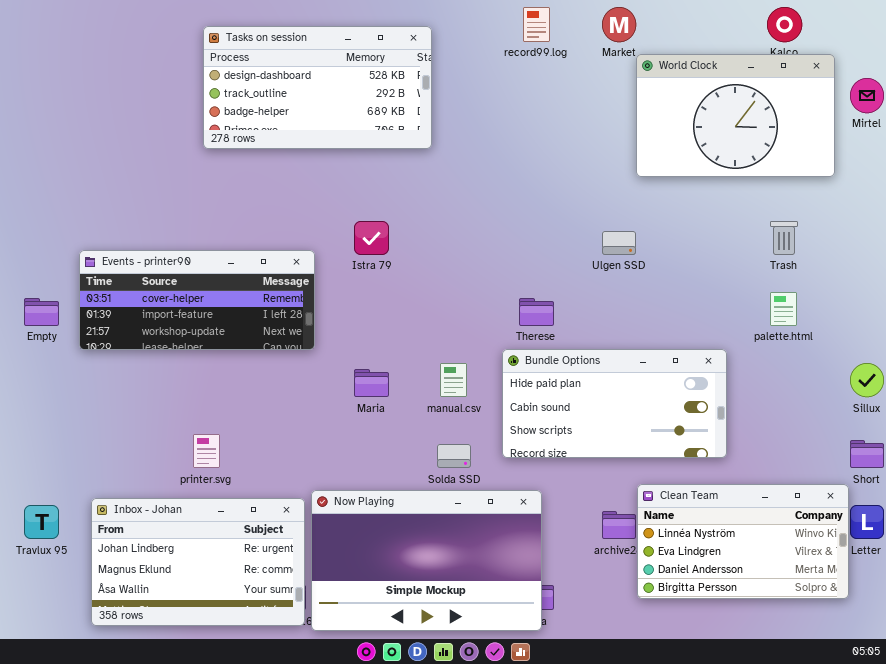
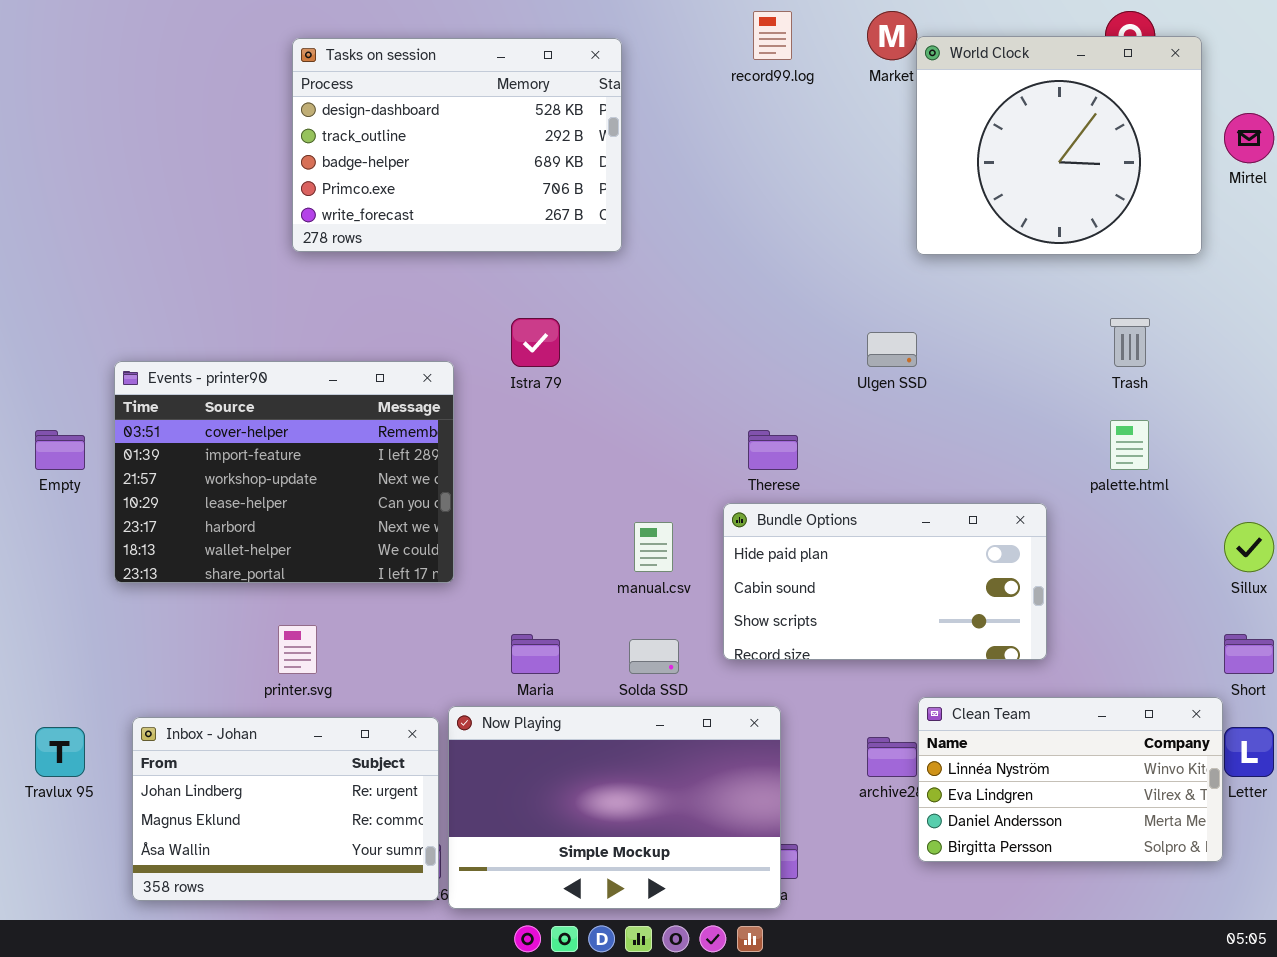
Tasks on session: [203,26,432,149] -> [292,38,622,252], resized
World Clock: [636,54,835,177] -> [916,36,1202,255], resized
Events - printer90: [79,250,315,350] -> [114,361,454,583], resized
Maria: [354,369,389,397] -> [511,634,560,674], moved

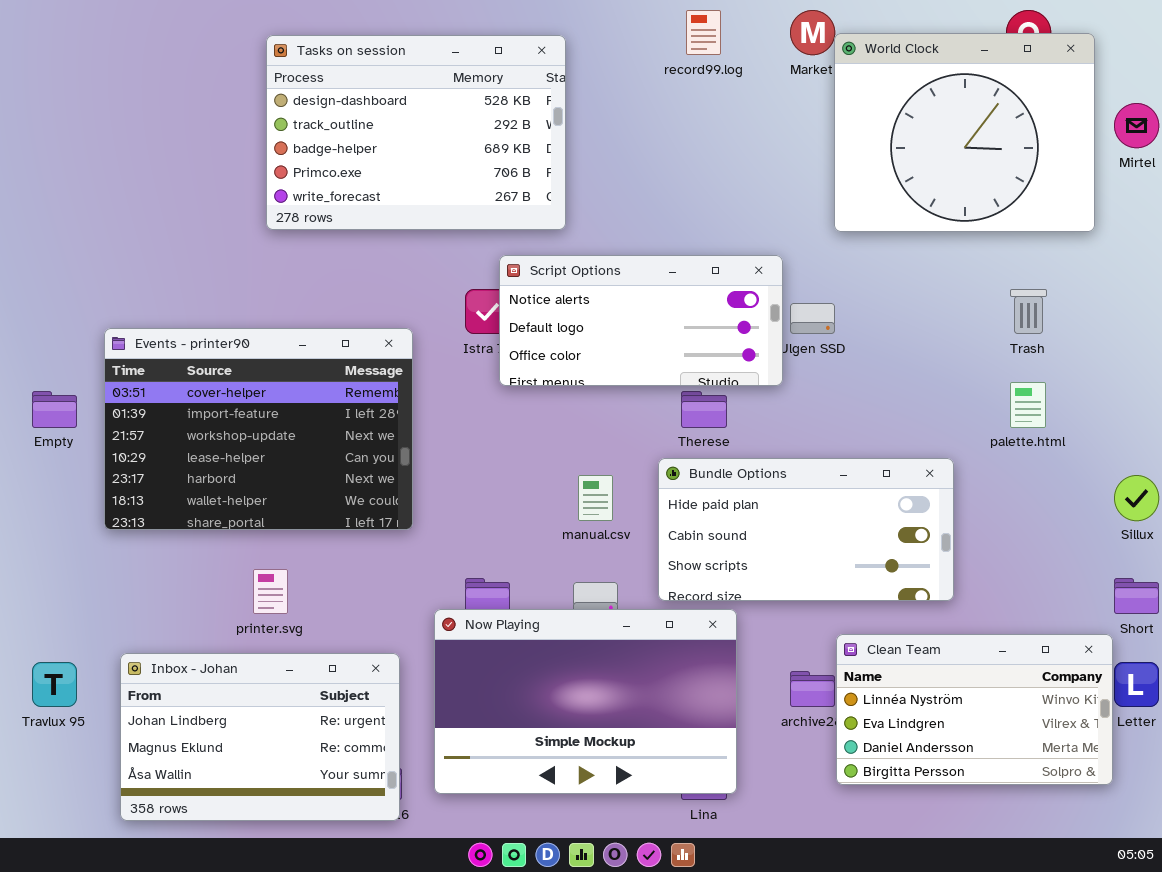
Script Options: none -> [499,255,783,386], opened
Now Playing: [448,706,781,909] -> [434,609,737,794], moved

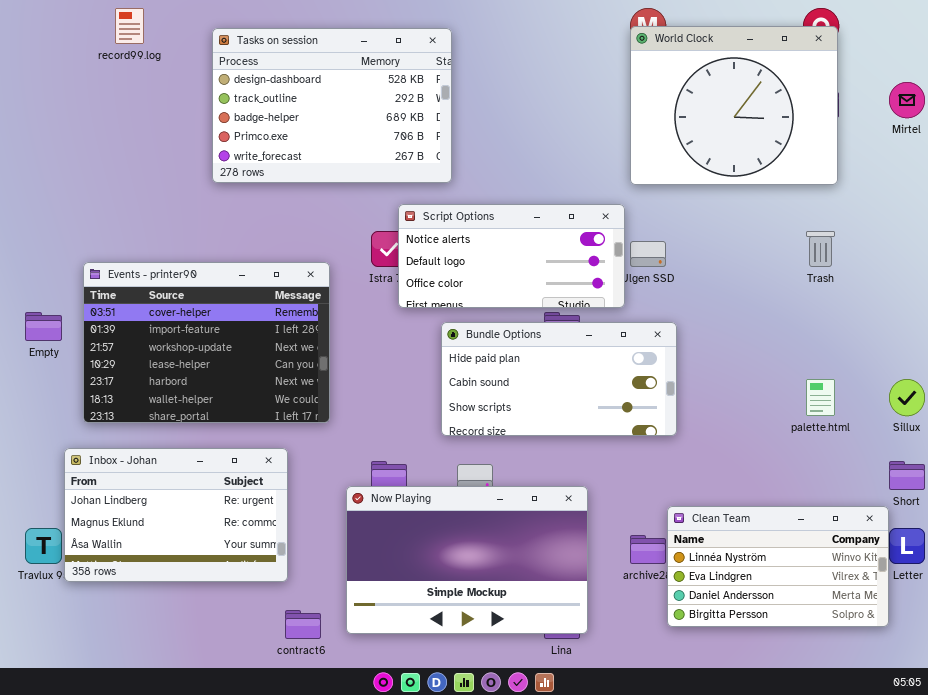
record99.log: [686,10,721,55] -> [115,8,144,44], moved
World Clock: [834,33,1095,232] -> [630,26,838,185], moved
palette.html: [1010,382,1046,428] -> [806,379,835,416], moved
Bundle Options: [658,458,954,601] -> [441,322,677,436], moved
Inbox - Johan: [120,653,400,821] -> [64,448,288,582], moved

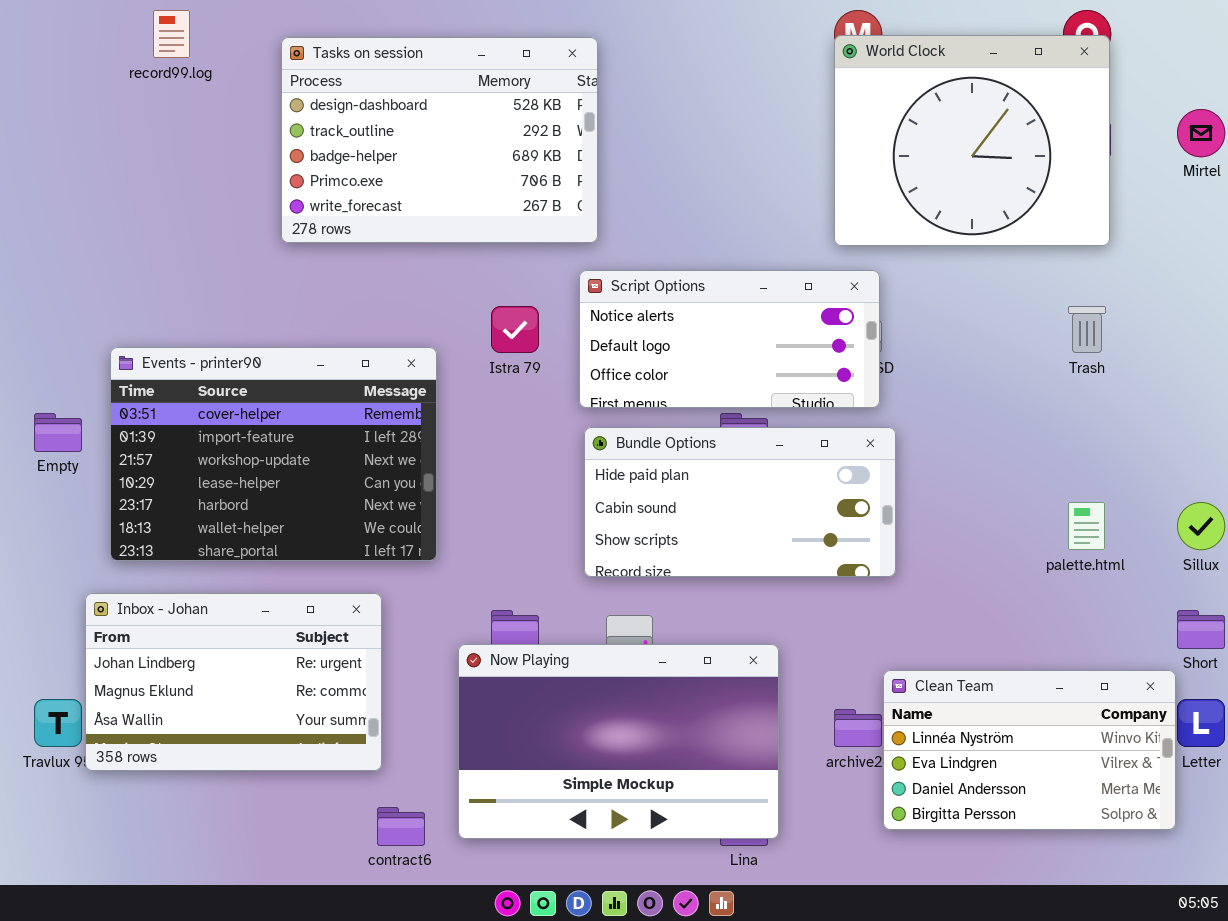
Script Options: [398,204,625,308] -> [579,270,880,408], moved

